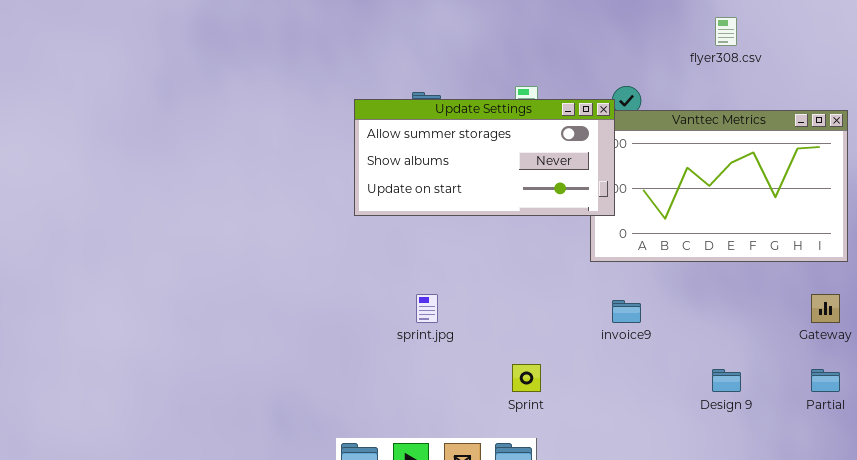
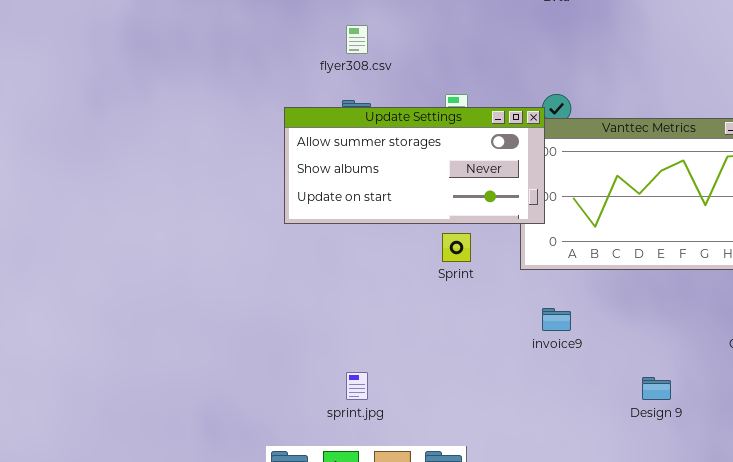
flyer308.csv: [715,17,737,46] -> [346,25,368,54], moved
sprint.jpg: [416,294,438,323] -> [346,372,368,400], moved
Sprint: [512,364,541,392] -> [442,233,471,262], moved

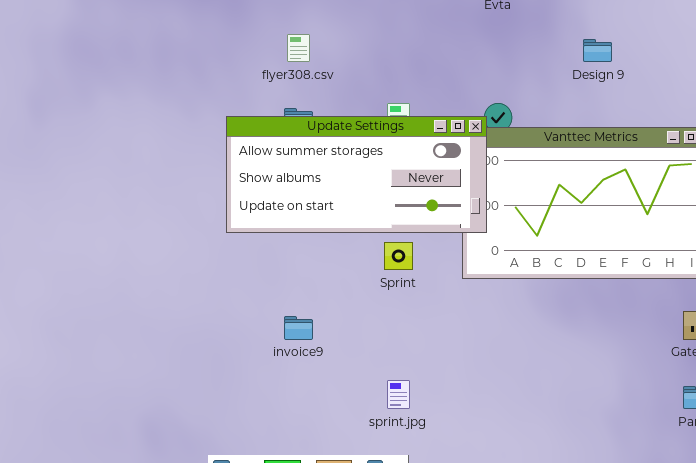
invoice9: [542,308,571,331] -> [284,316,313,340], moved
sprint.jpg: [346,372,368,400] -> [387,380,410,409], moved
Design 9: [642,377,671,400] -> [583,39,612,62], moved

